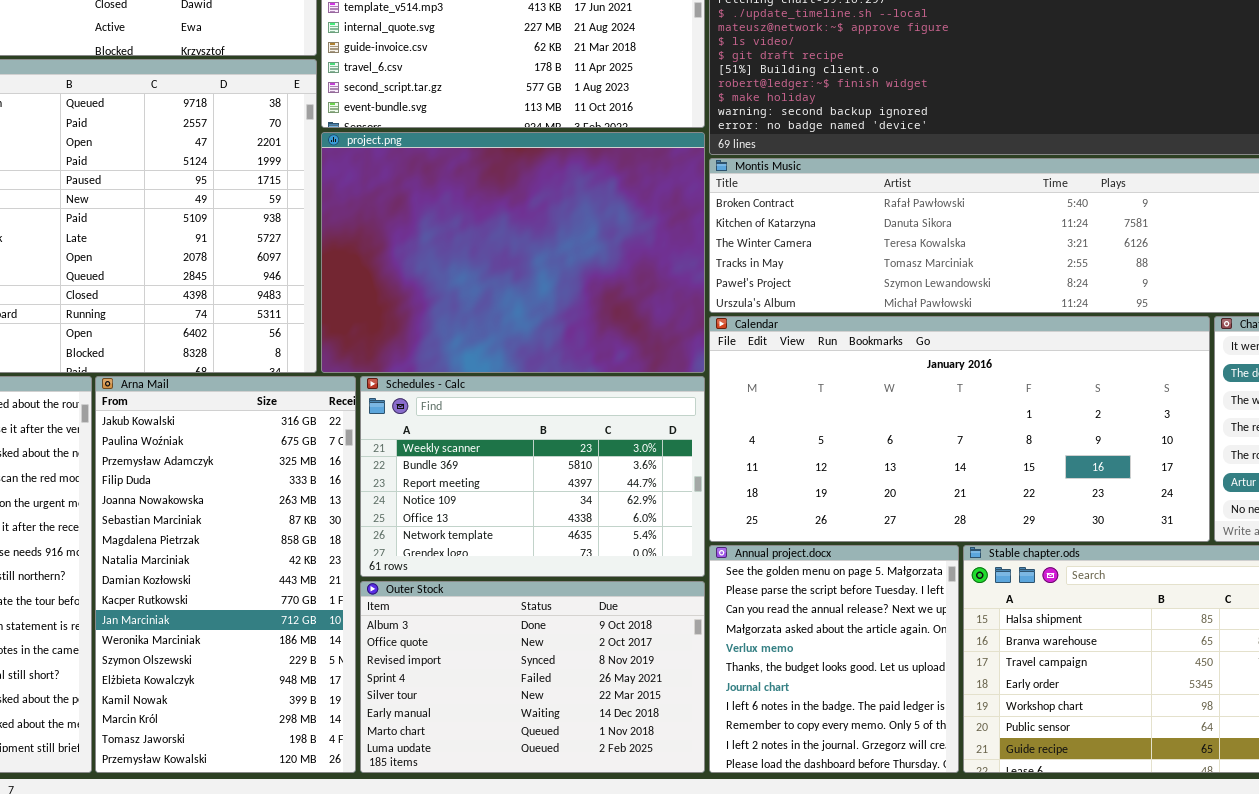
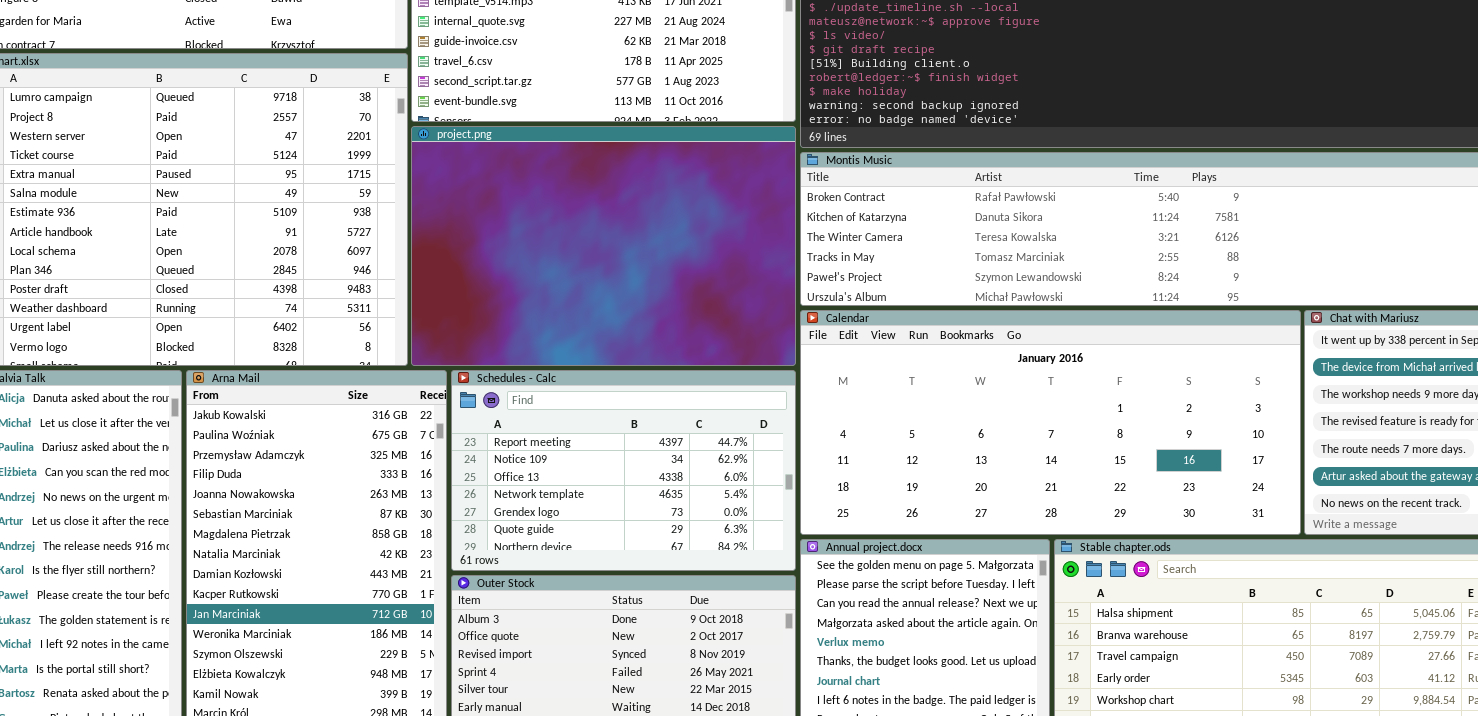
Schedules - Calc: [360,376,705,577] -> [451,370,796,571], scrolled down 2 rows

